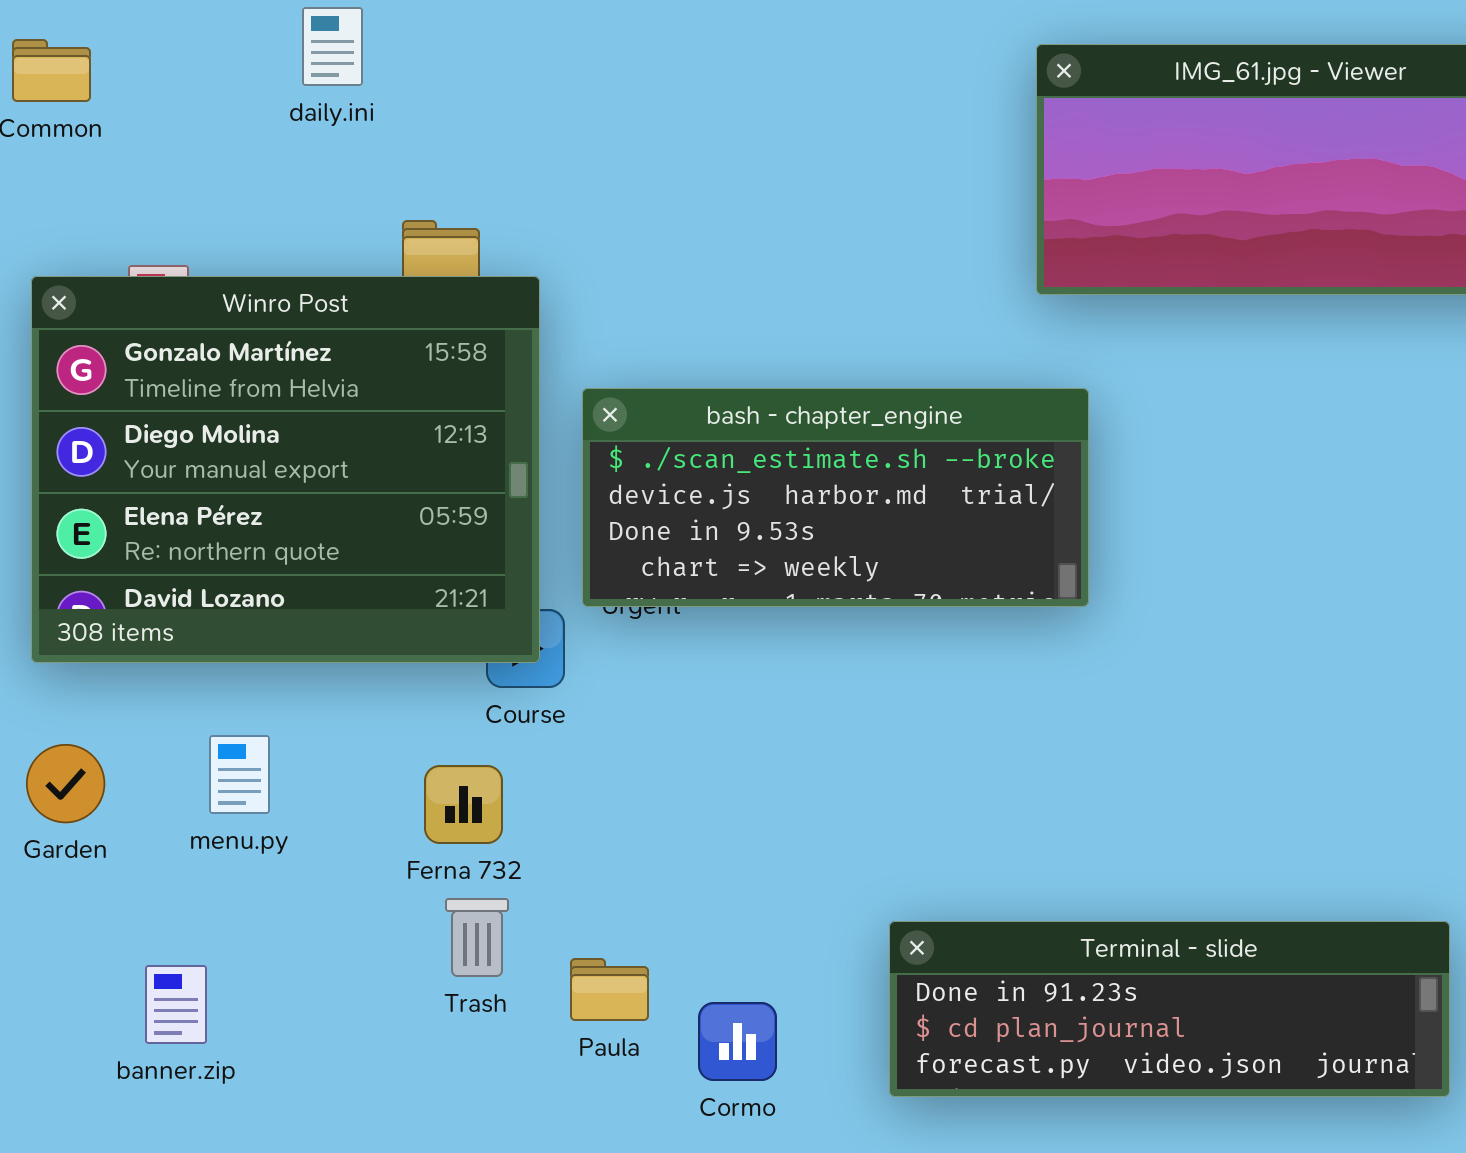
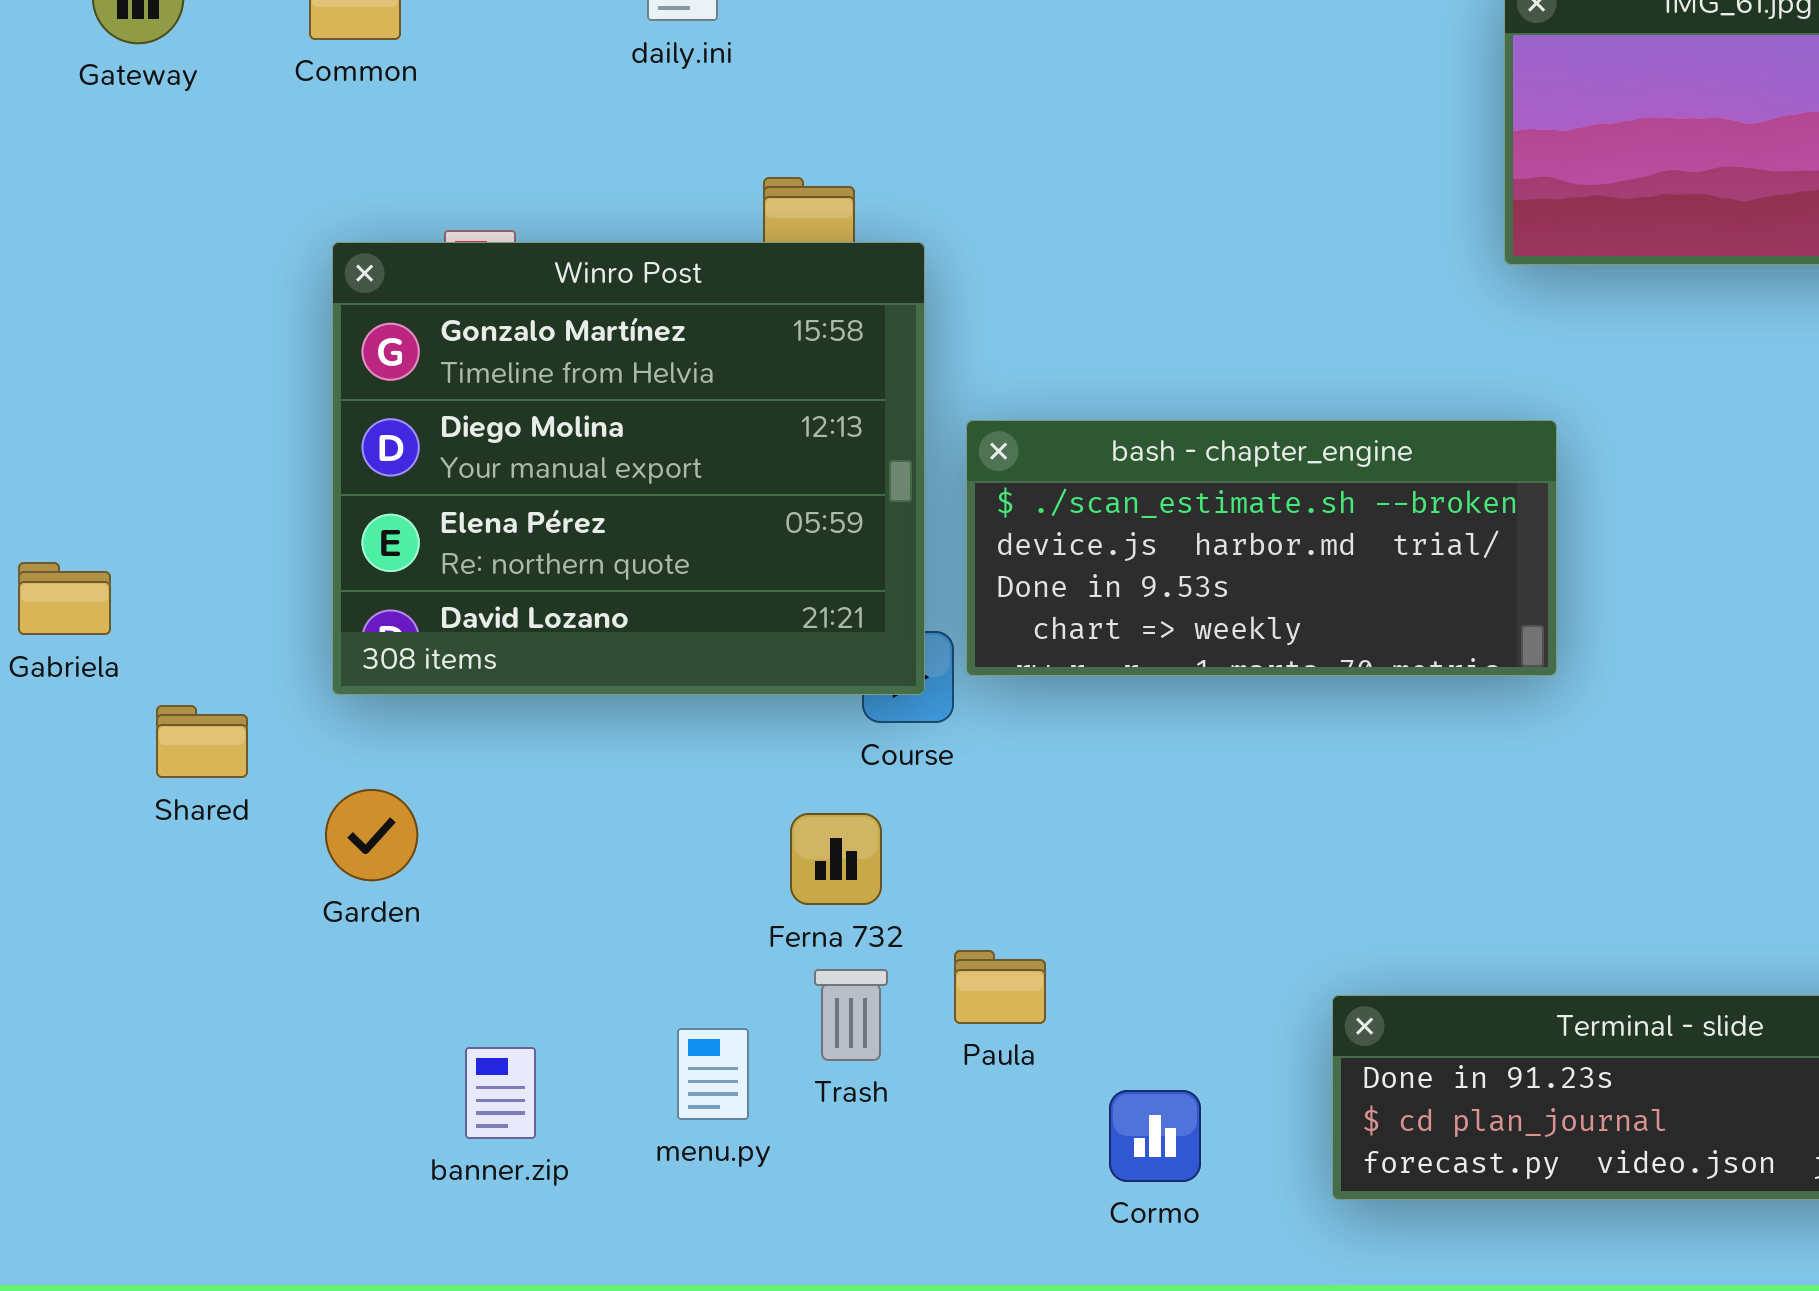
bash - chapter_engine: [582,388,1089,607] -> [966,420,1557,676], moved
menu.py: [209,735,270,814] -> [677,1028,749,1120], moved
Paula: [570,958,649,1021] -> [954,950,1046,1024], moved

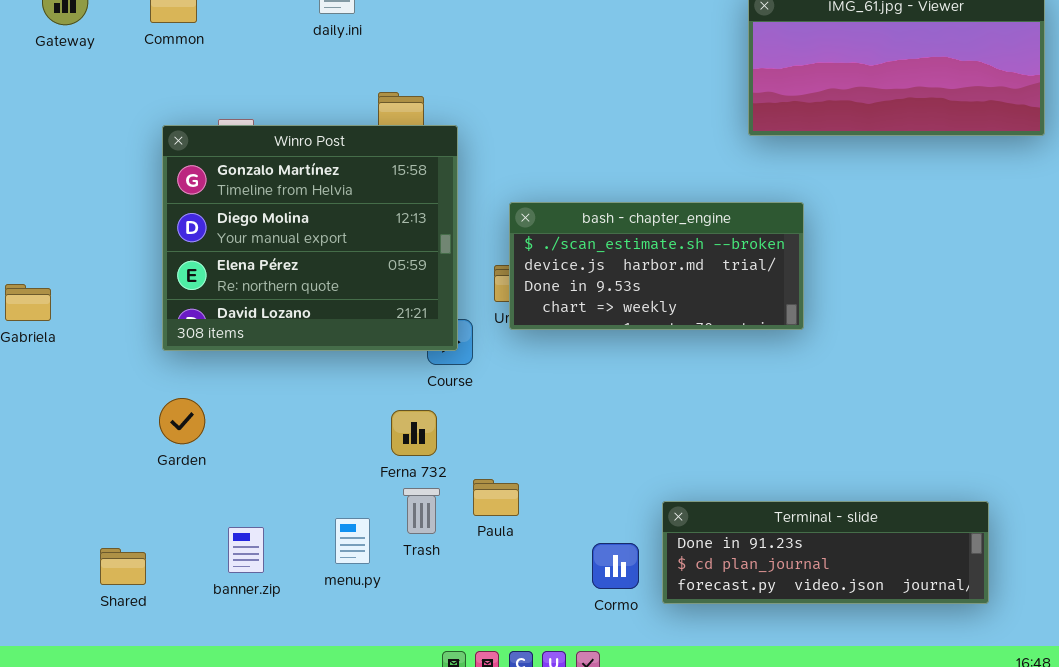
bash - chapter_engine: [966,420,1557,676] -> [509,202,804,330], moved
Shared: [156,705,248,778] -> [100,548,146,585], moved
Cormo: [1109,1090,1201,1182] -> [592,543,639,589], moved

